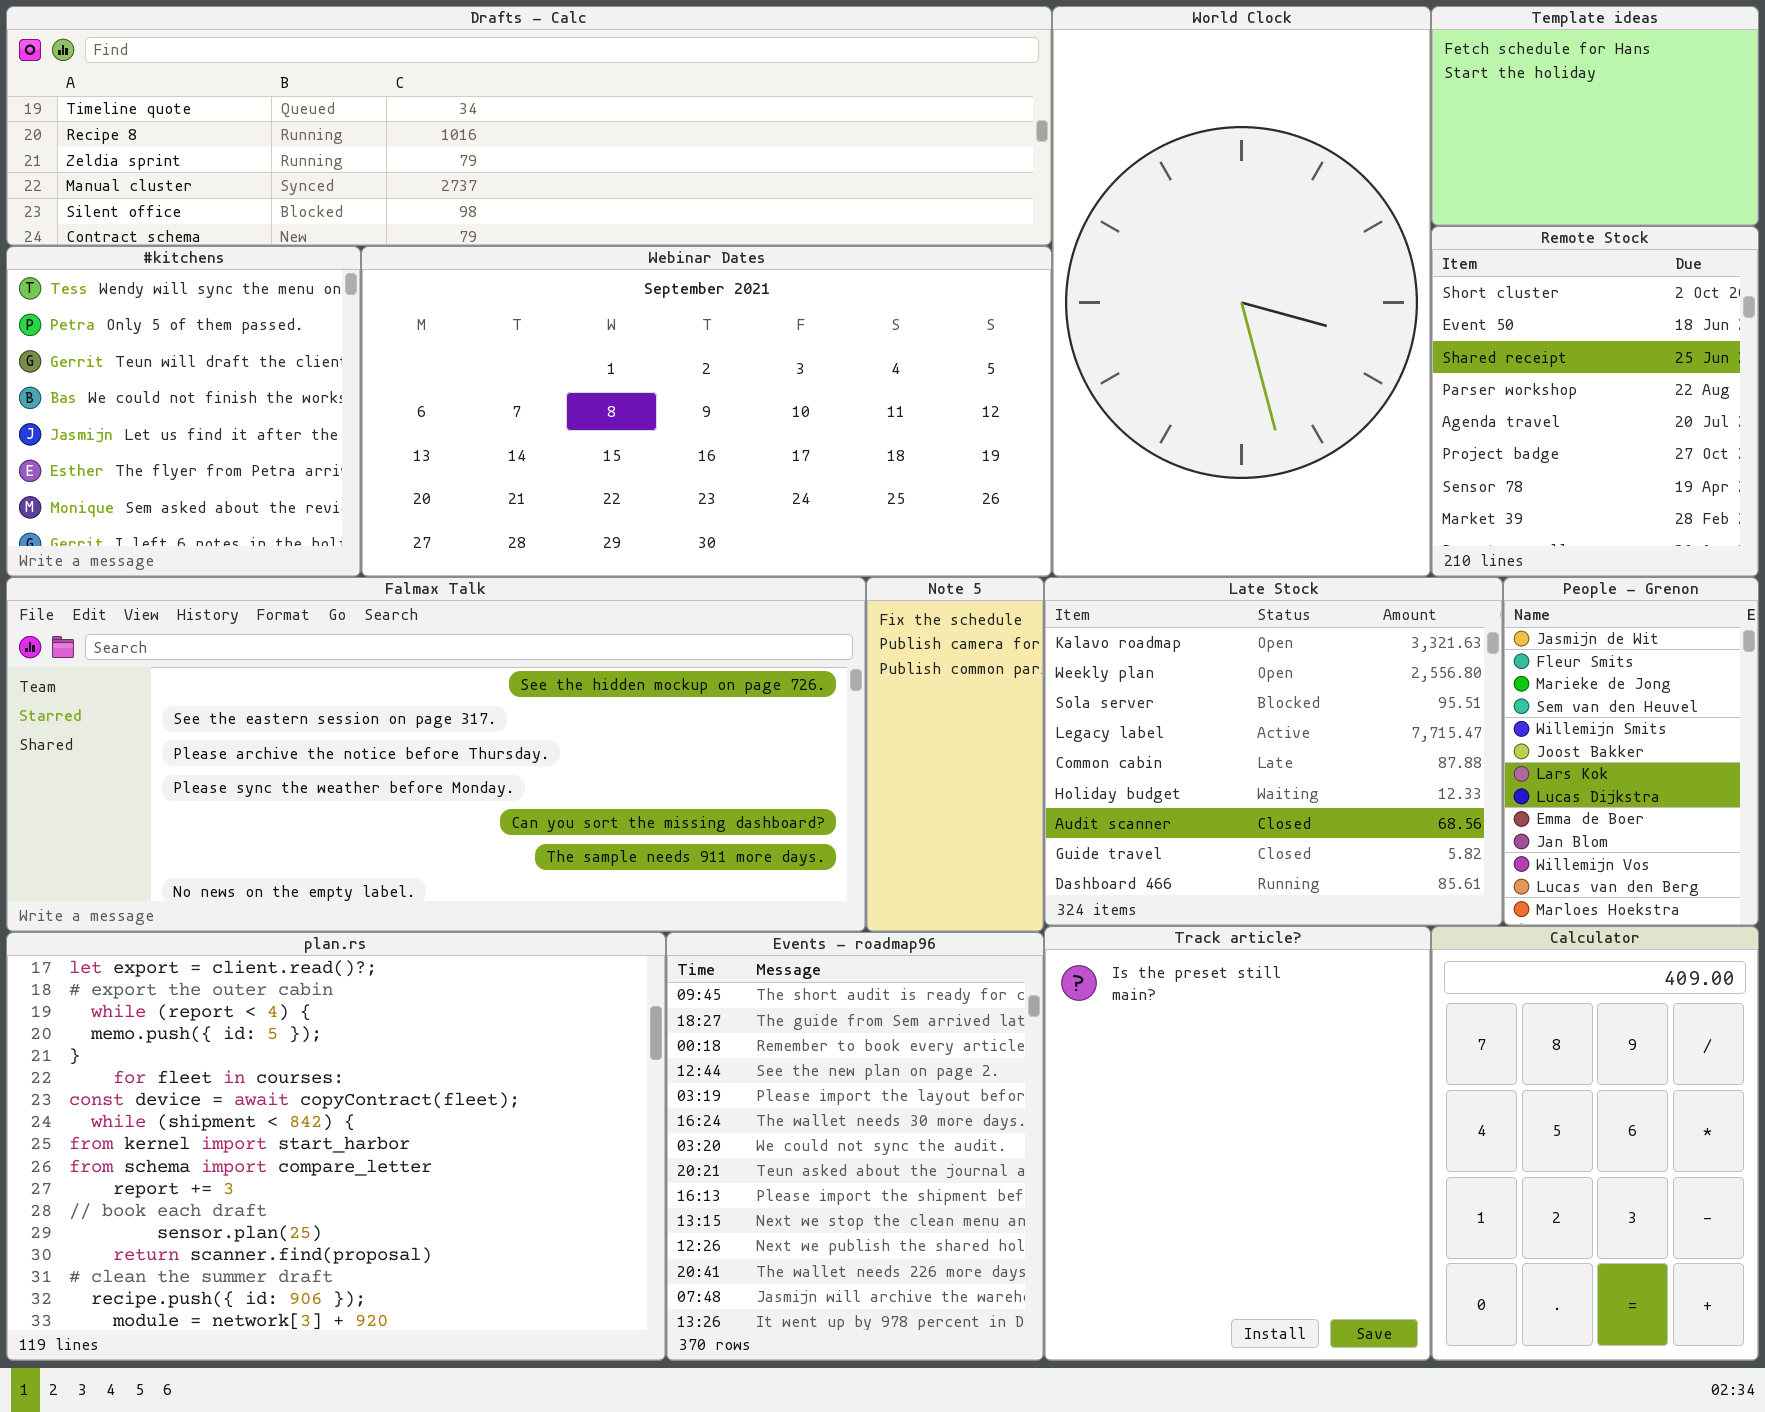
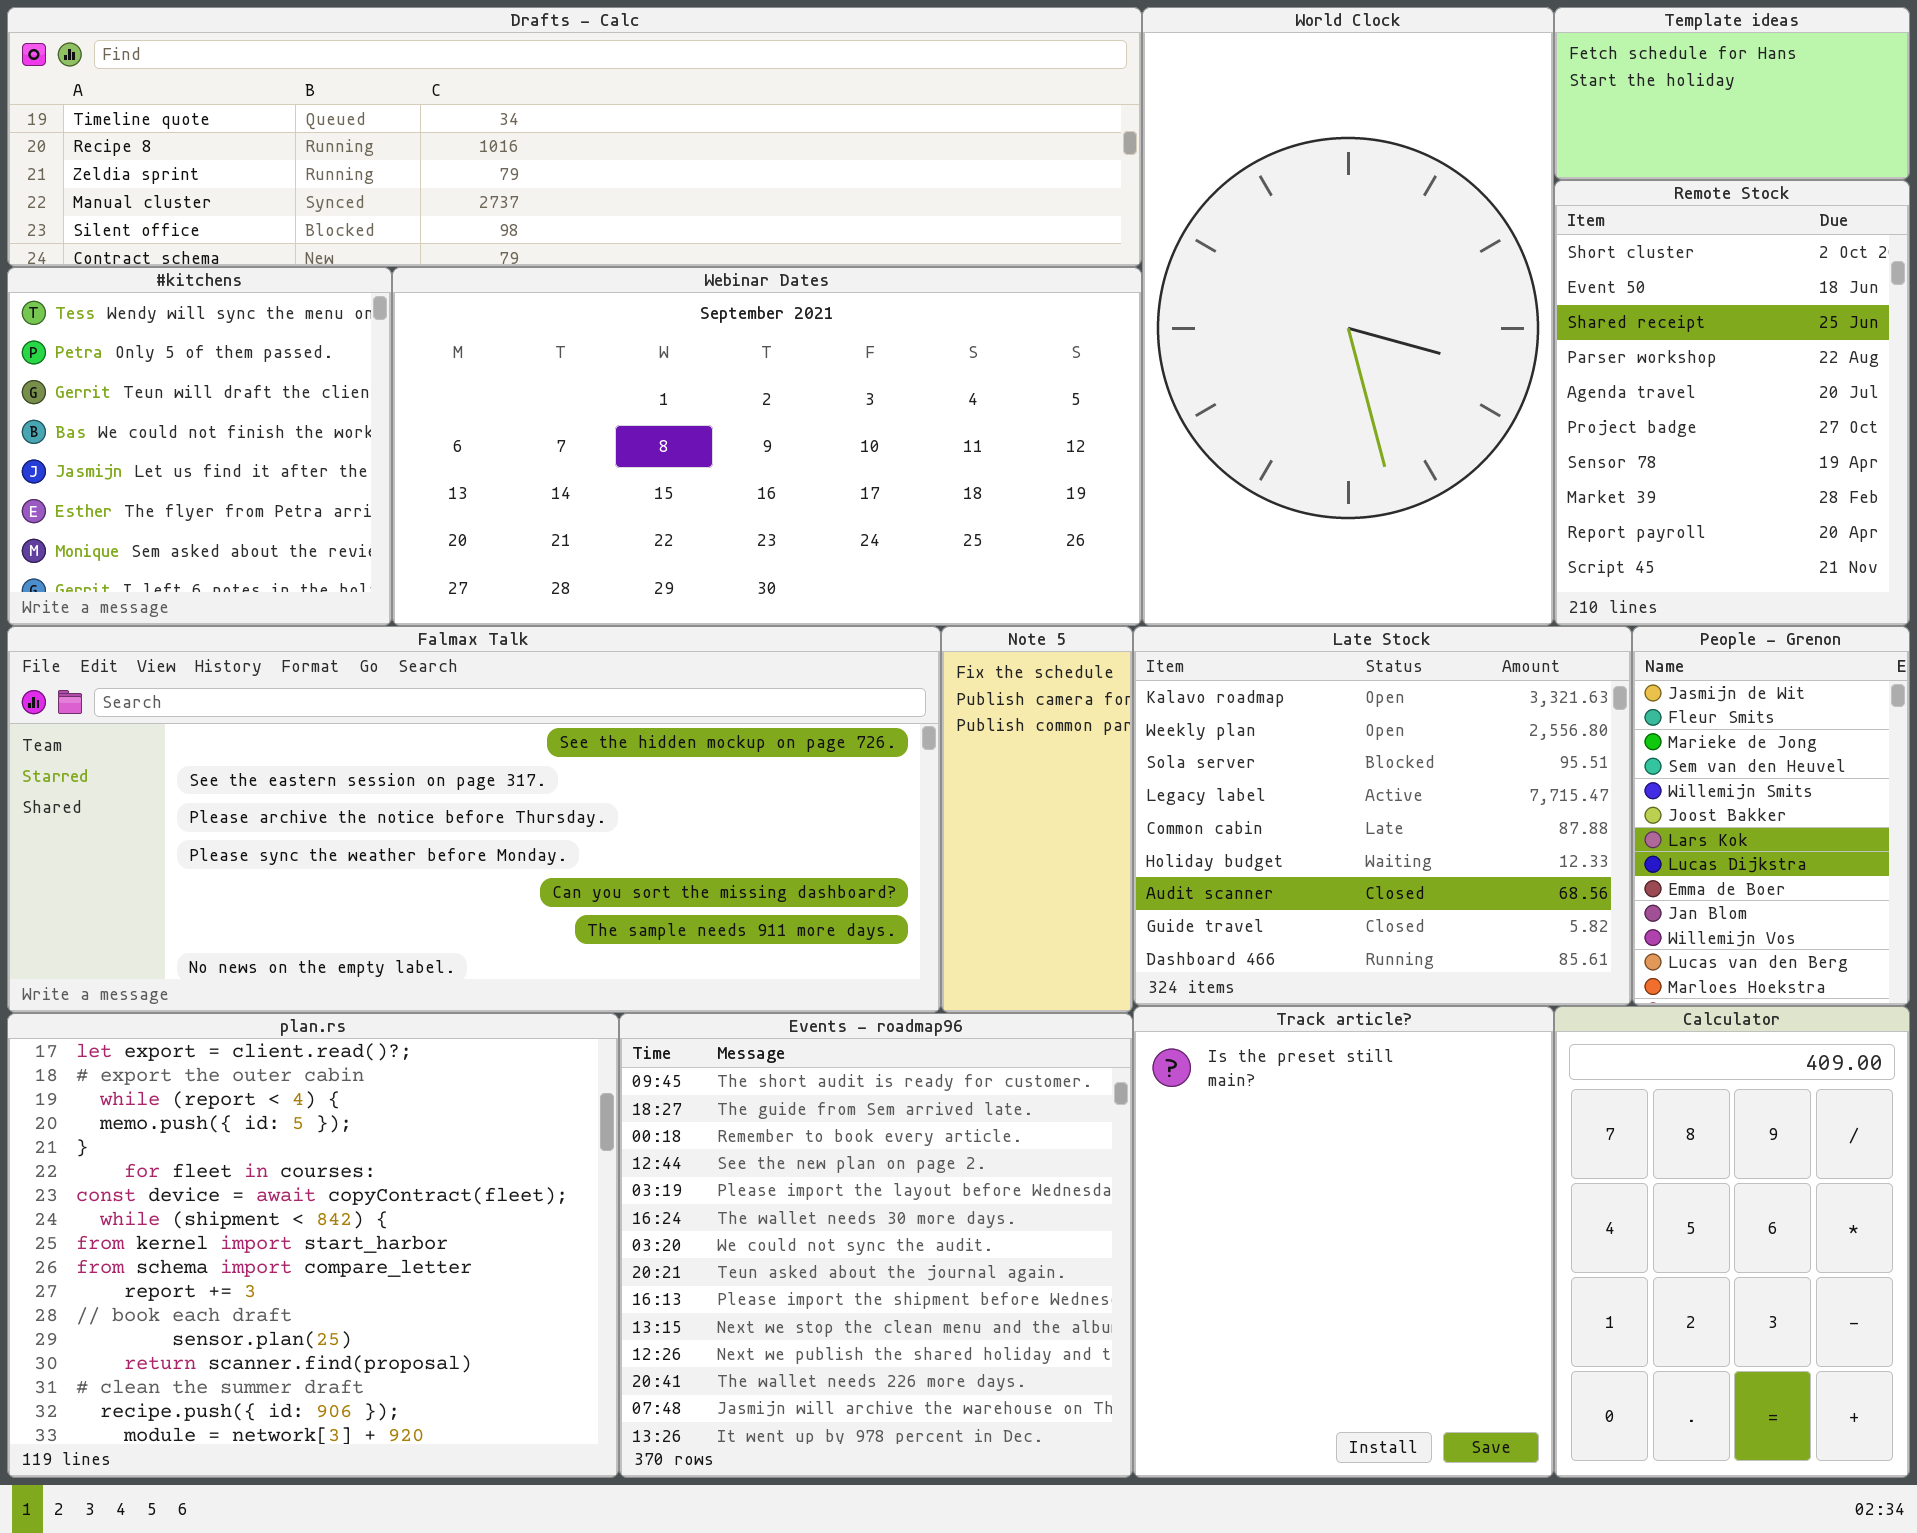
Template ideas: [1431,6,1759,226] -> [1554,7,1910,180], resized
Remote Stock: [1431,226,1759,577] -> [1554,180,1910,626], resized
plan.rs: [6,932,666,1361] -> [7,1013,619,1478], resized
Events - roadmap96: [666,932,1044,1361] -> [619,1013,1133,1478], resized

